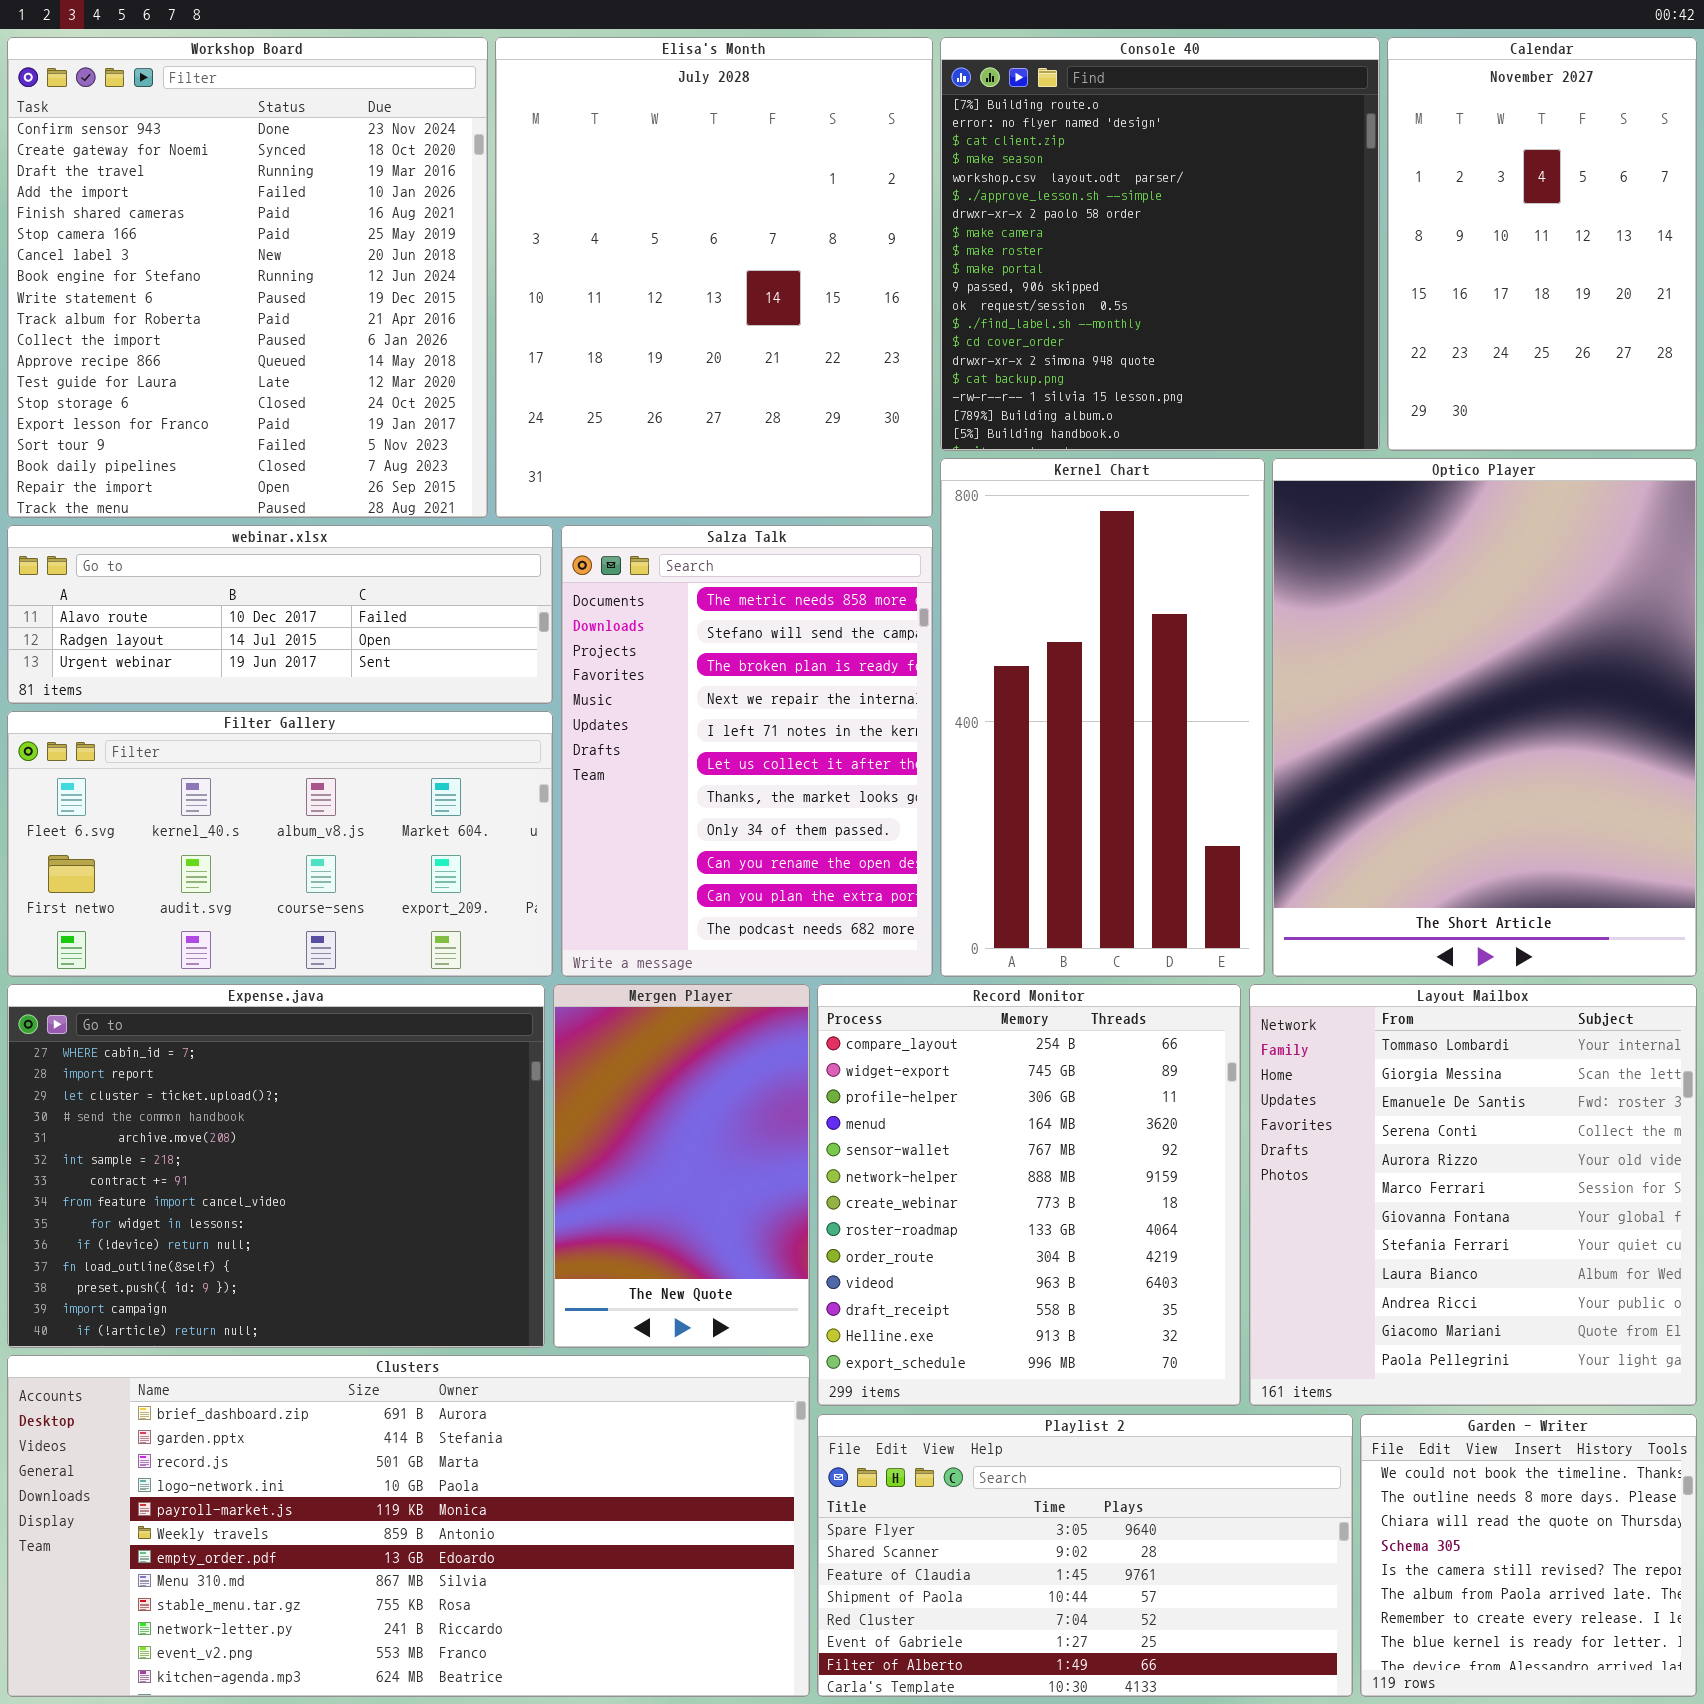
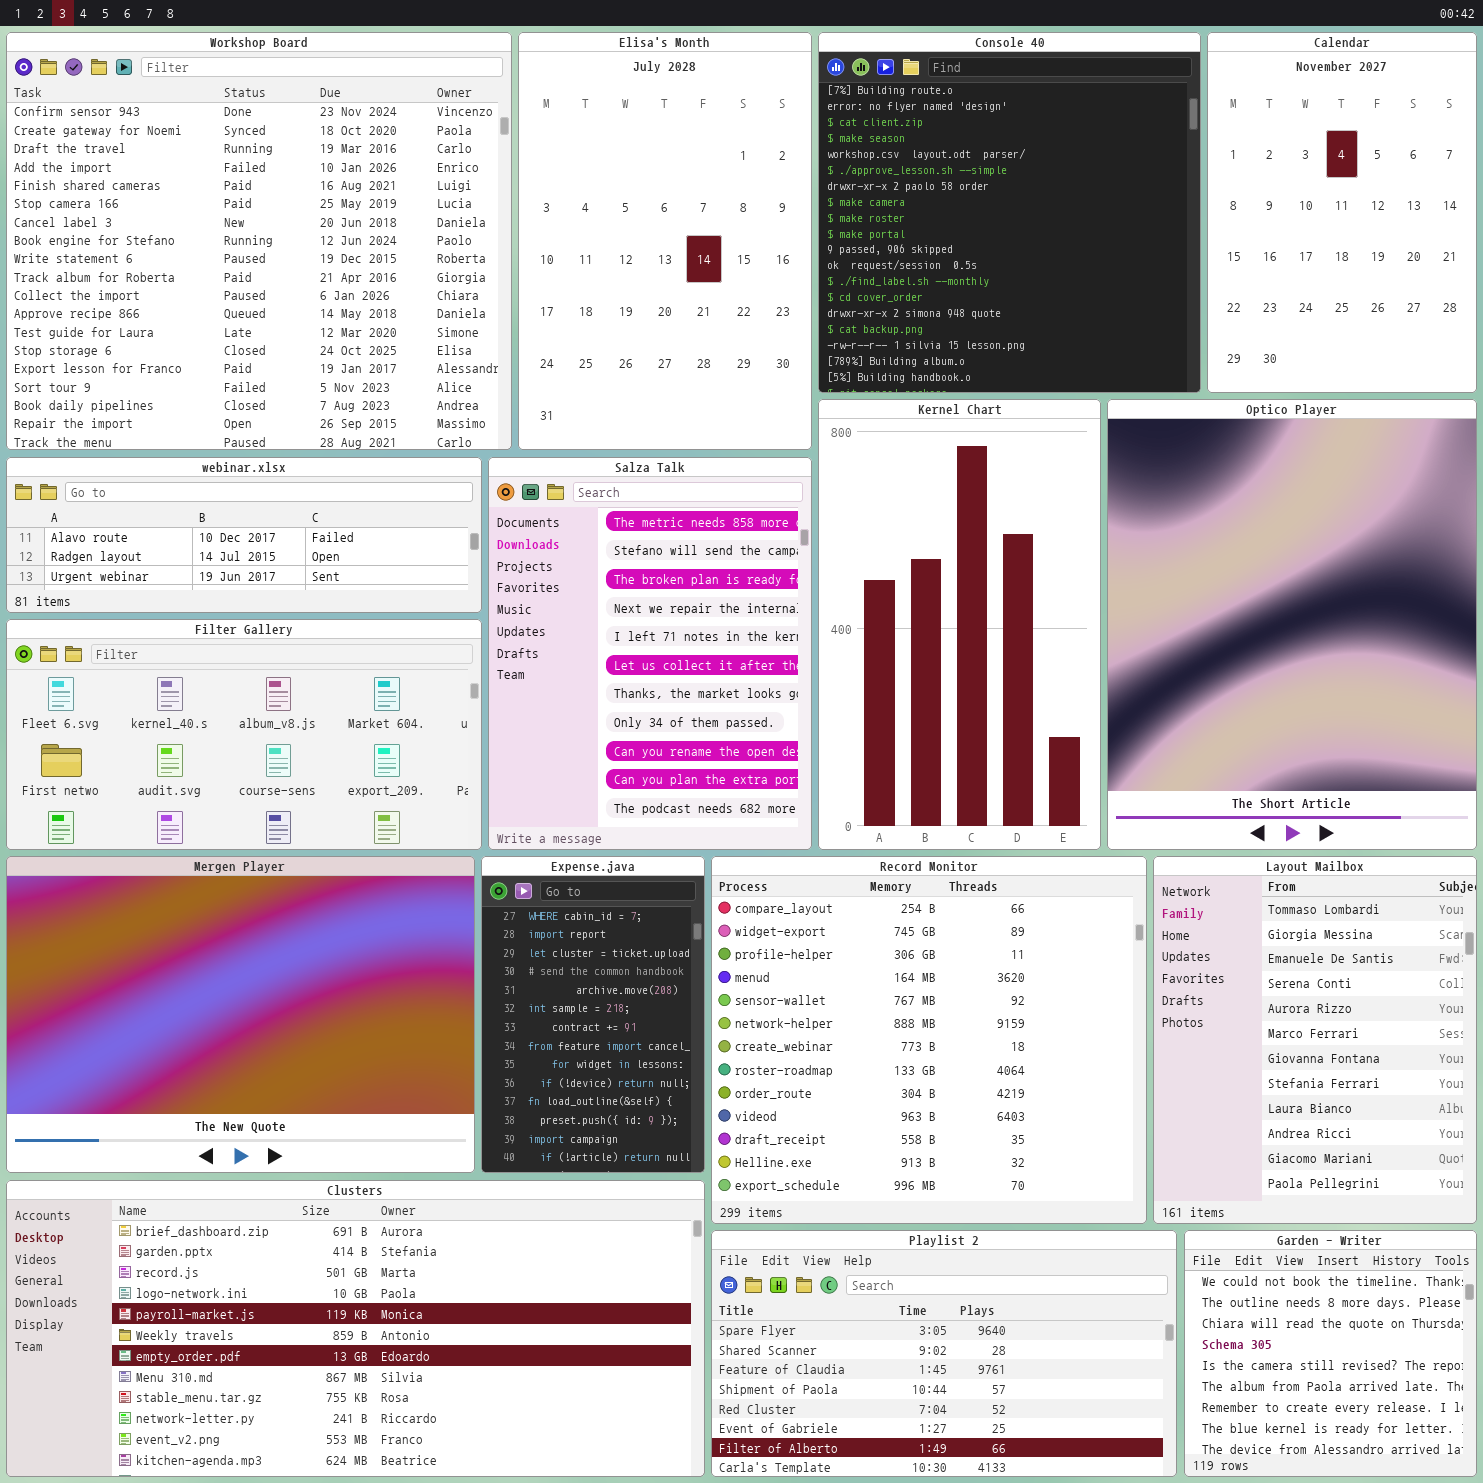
Workshop Board: [7,37,488,518] -> [6,32,512,450], resized
Elisa's Month: [495,37,933,518] -> [518,32,812,450], resized
Expense.java: [7,984,545,1348] -> [481,856,705,1173], moved, resized
Mergen Player: [553,984,810,1348] -> [6,856,475,1173], moved, resized
Record Monitor: [817,984,1241,1406] -> [711,856,1147,1224], resized
Layout Mailbox: [1249,984,1697,1406] -> [1153,856,1477,1224], resized

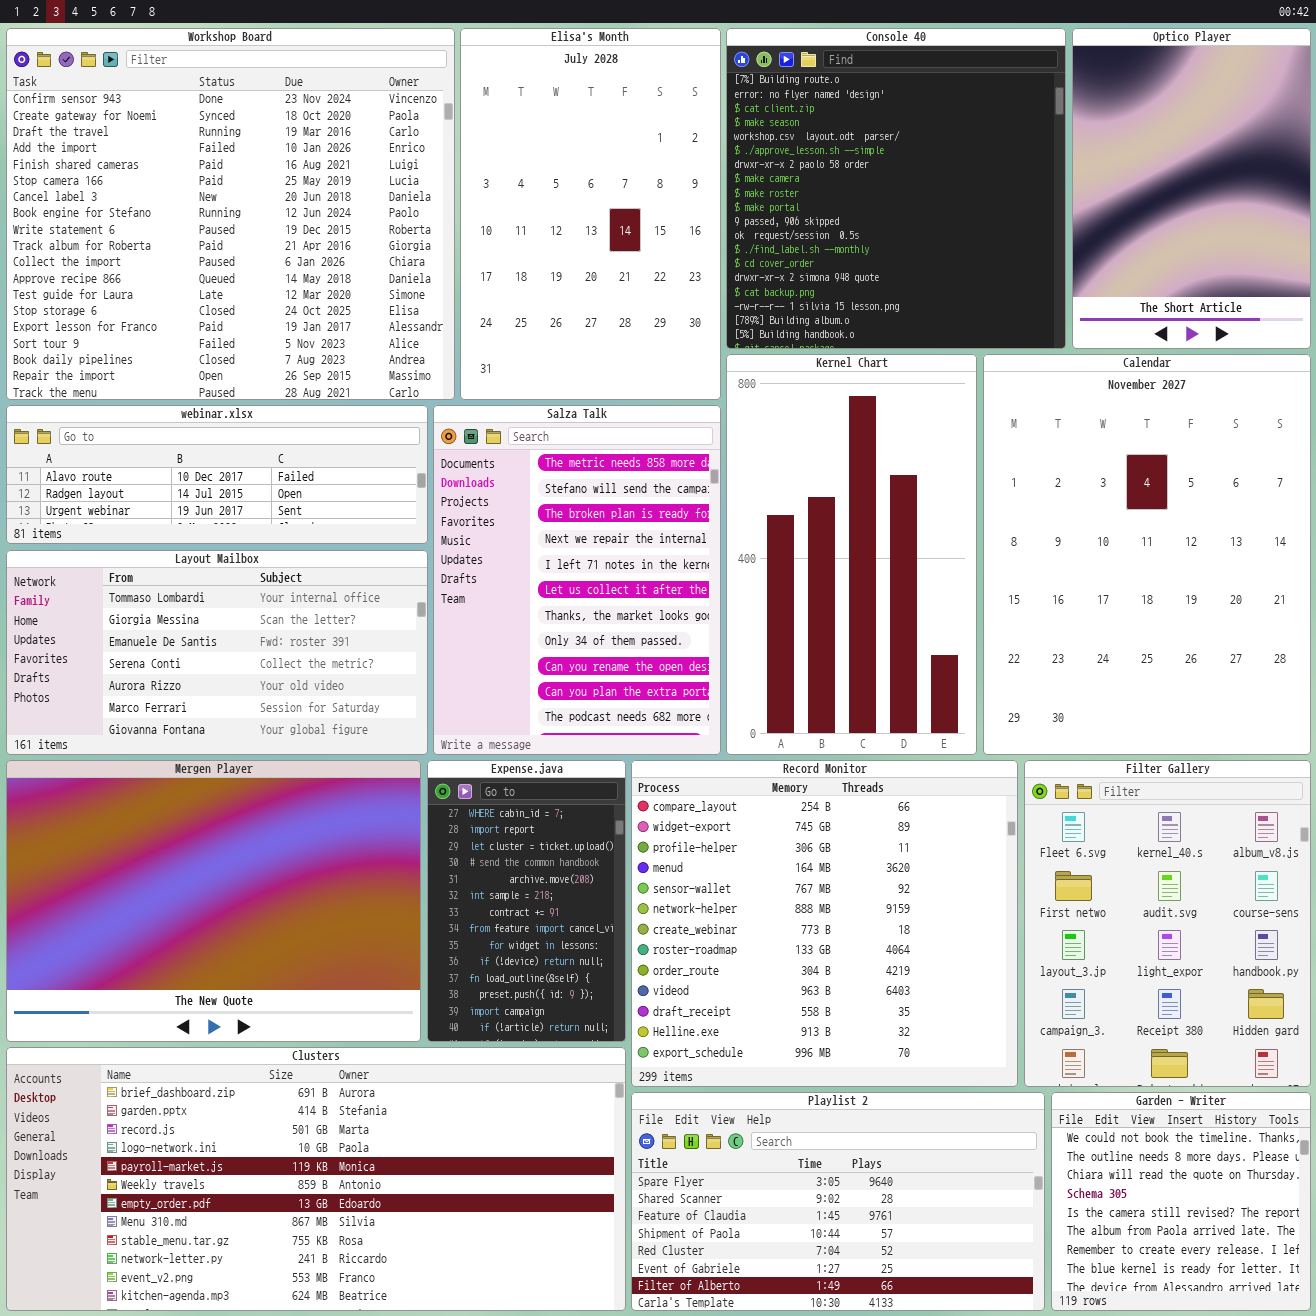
Calendar: [1207,32,1477,393] -> [983,354,1311,755], moved, resized
Optico Player: [1107,399,1477,850] -> [1072,28,1311,349], moved, resized
Filter Gallery: [6,619,482,850] -> [1024,760,1311,1087], moved, resized
Layout Mailbox: [1153,856,1477,1224] -> [6,550,428,755], moved, resized

